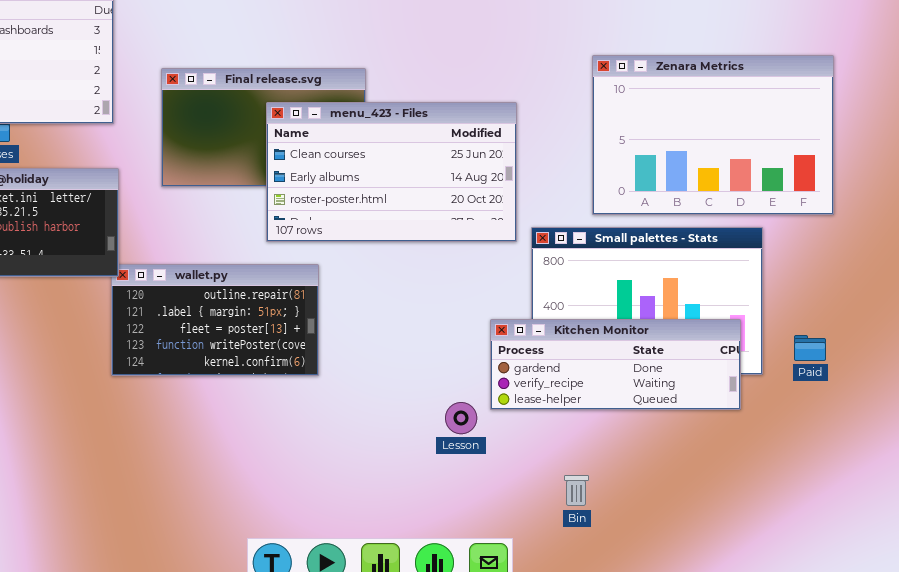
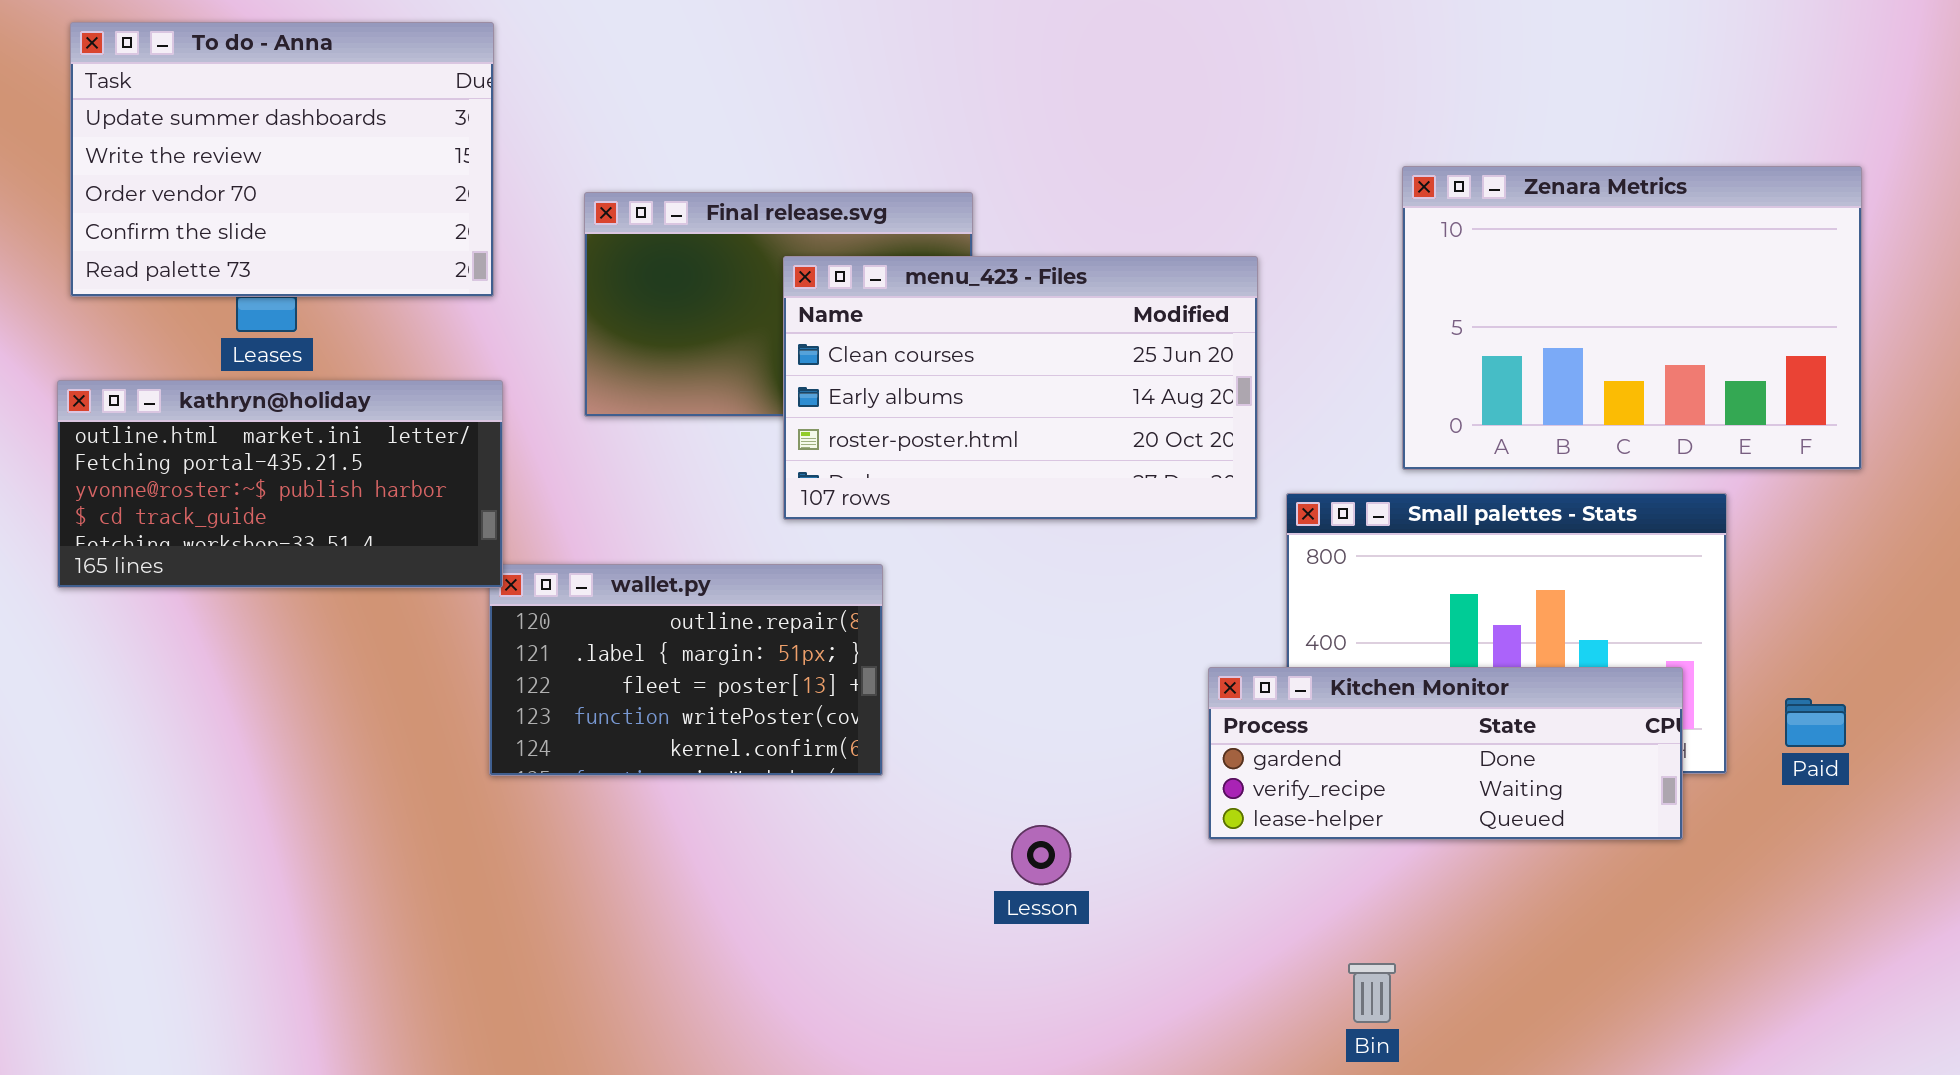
Lesson: [445,402,477,434] -> [1011,825,1071,885], moved

